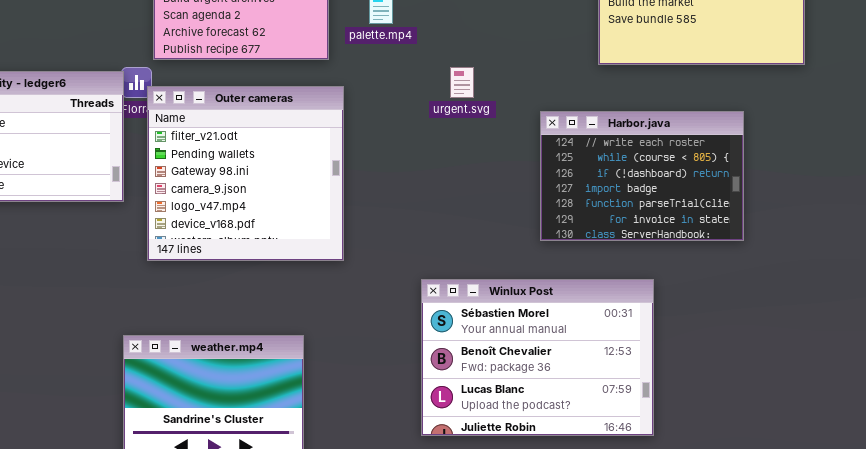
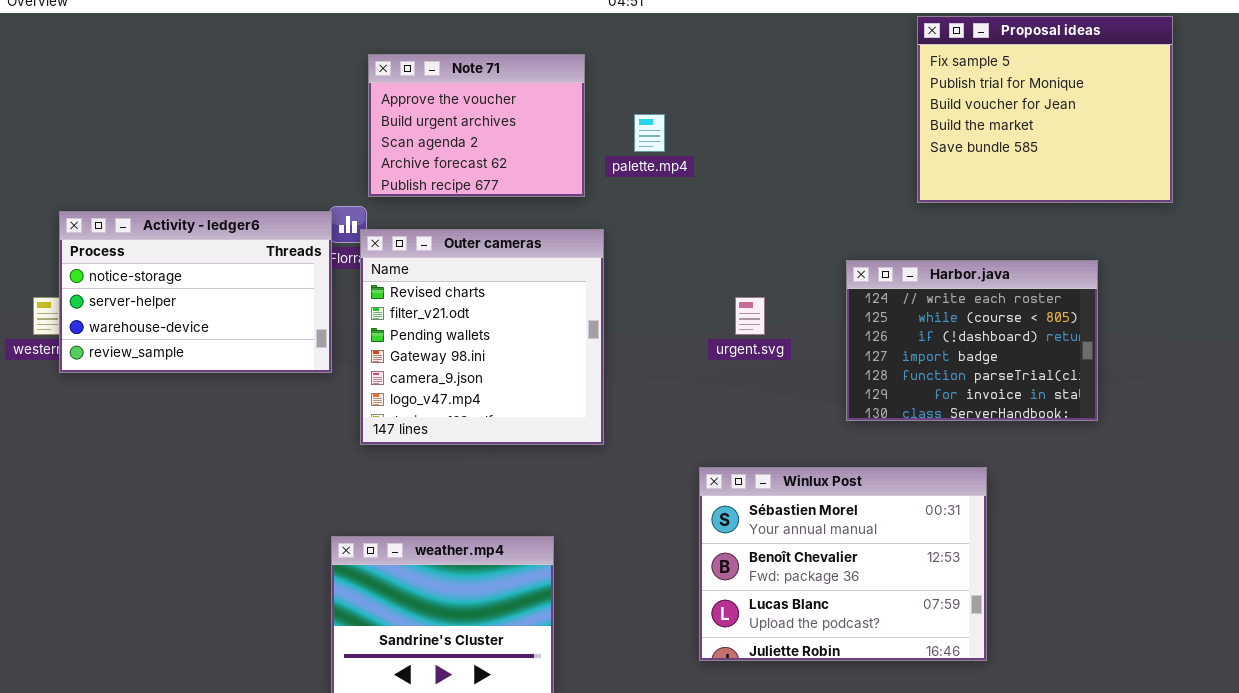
urgent.svg: [450,67,474,98] -> [735,297,765,335], moved
Outer cameras: [147,86,344,261] -> [360,229,604,445], scrolled up 1 row

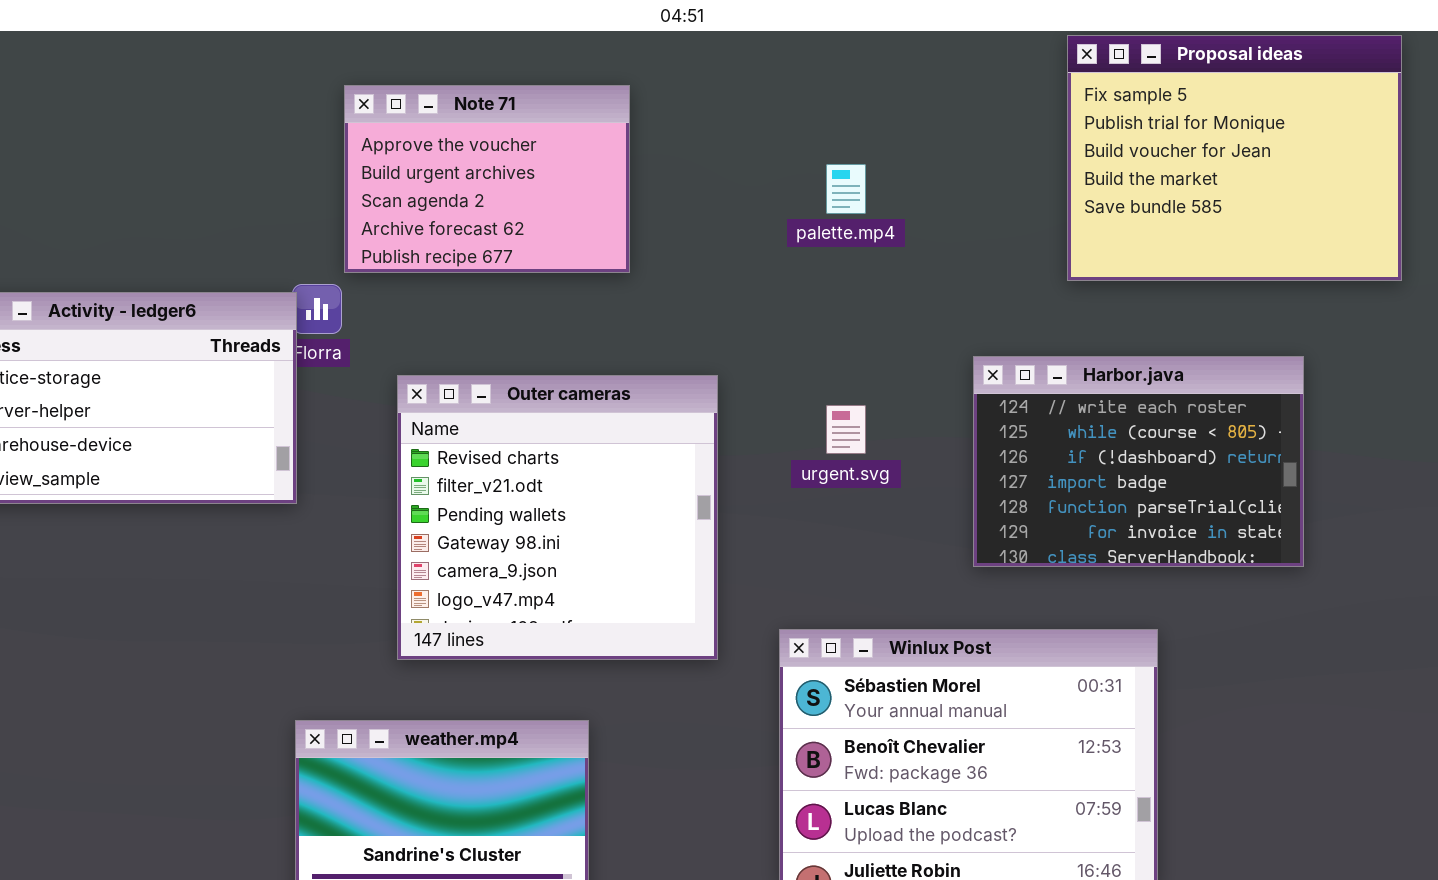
palette.mp4: [634,114,665,152] -> [826,164,866,214], moved
Outer cameras: [360,229,604,445] -> [397,375,718,660], moved

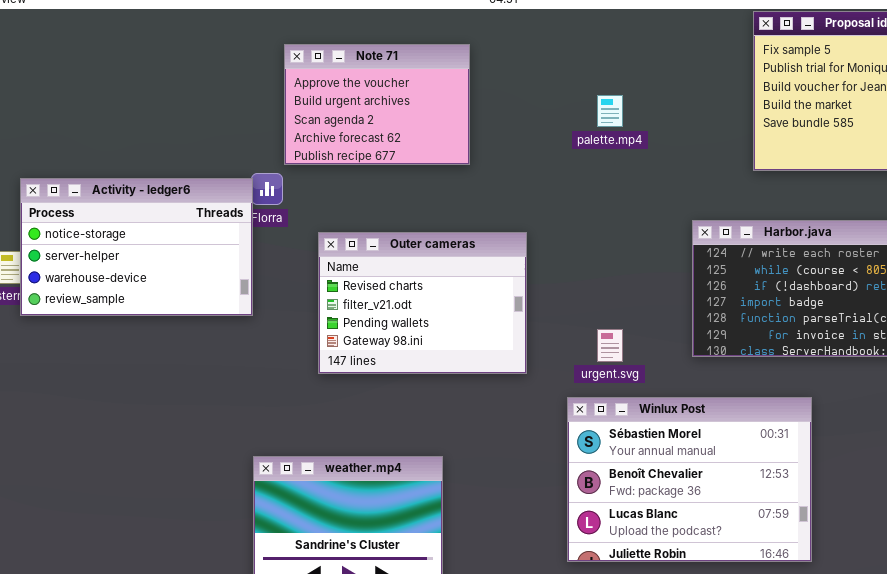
Outer cameras: [397,375,718,660] -> [318,232,527,374], resized
urgent.svg: [826,405,866,454] -> [597,329,623,362], moved

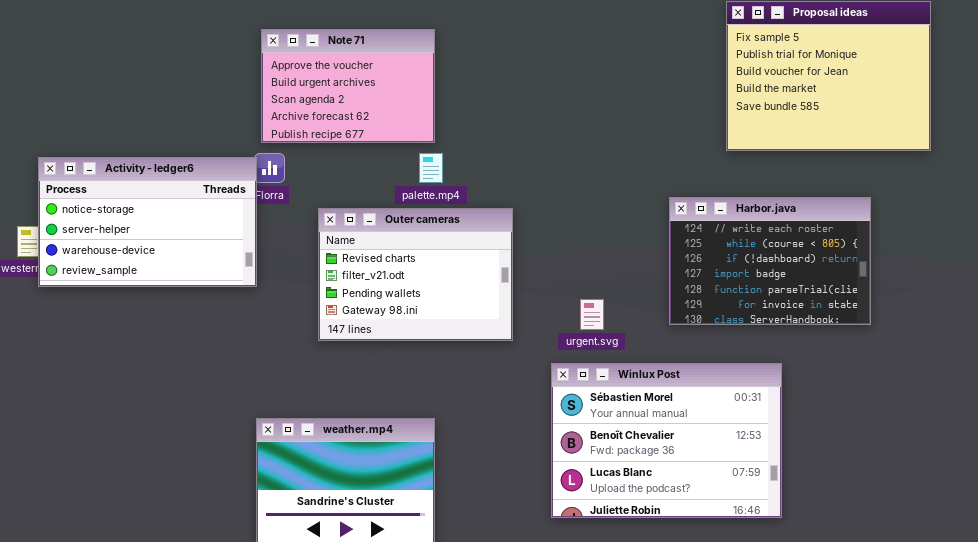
Note 71: [284,44,470,165] -> [261,29,435,143], moved
palette.mp4: [597,95,623,127] -> [419,153,443,183], moved

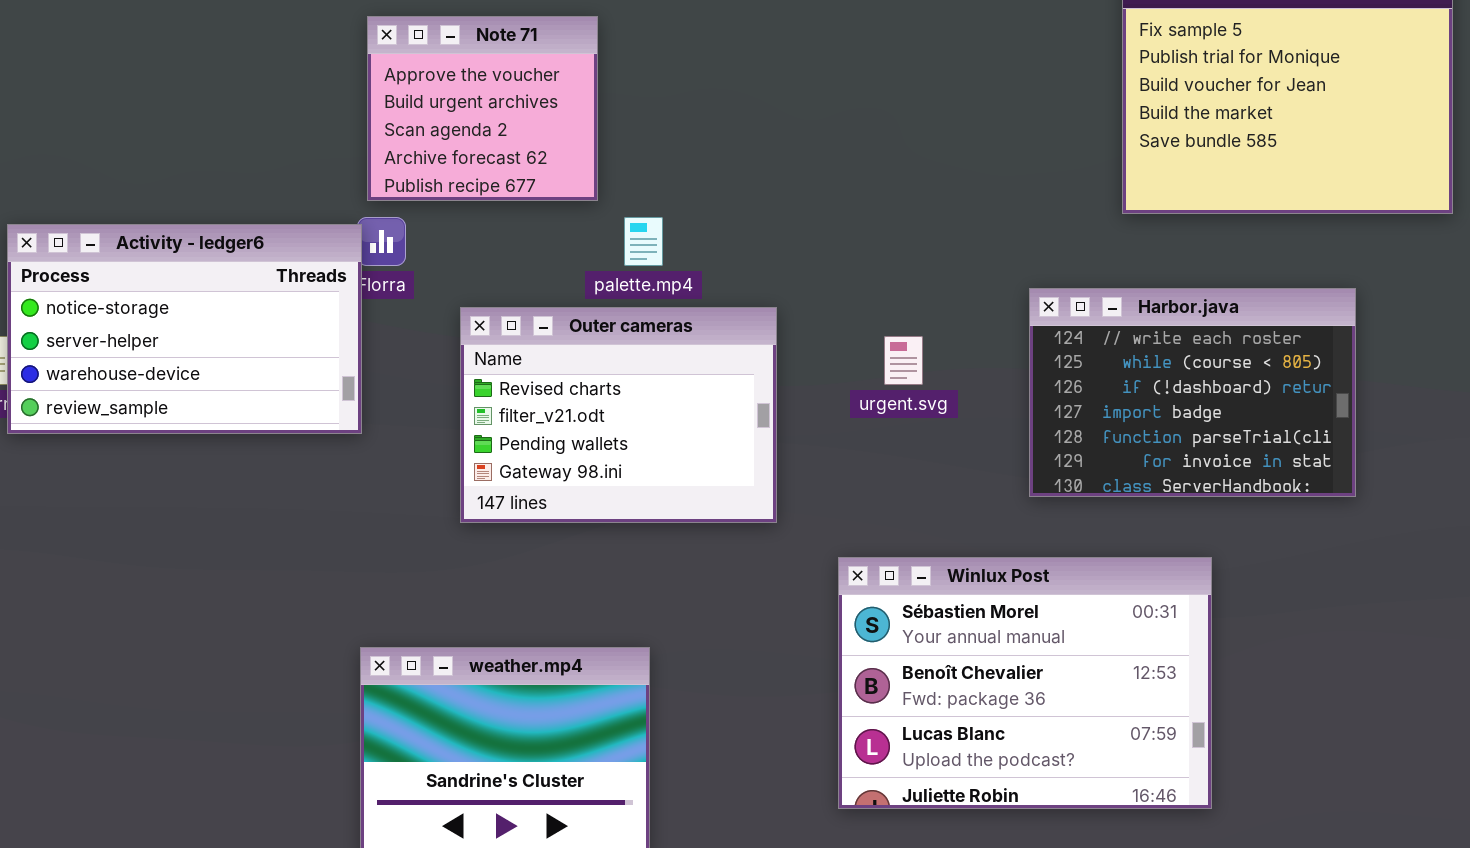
Note 71: [261,29,435,143] -> [367,16,598,201], resized
urgent.svg: [580,299,604,330] -> [884,336,923,385], moved

